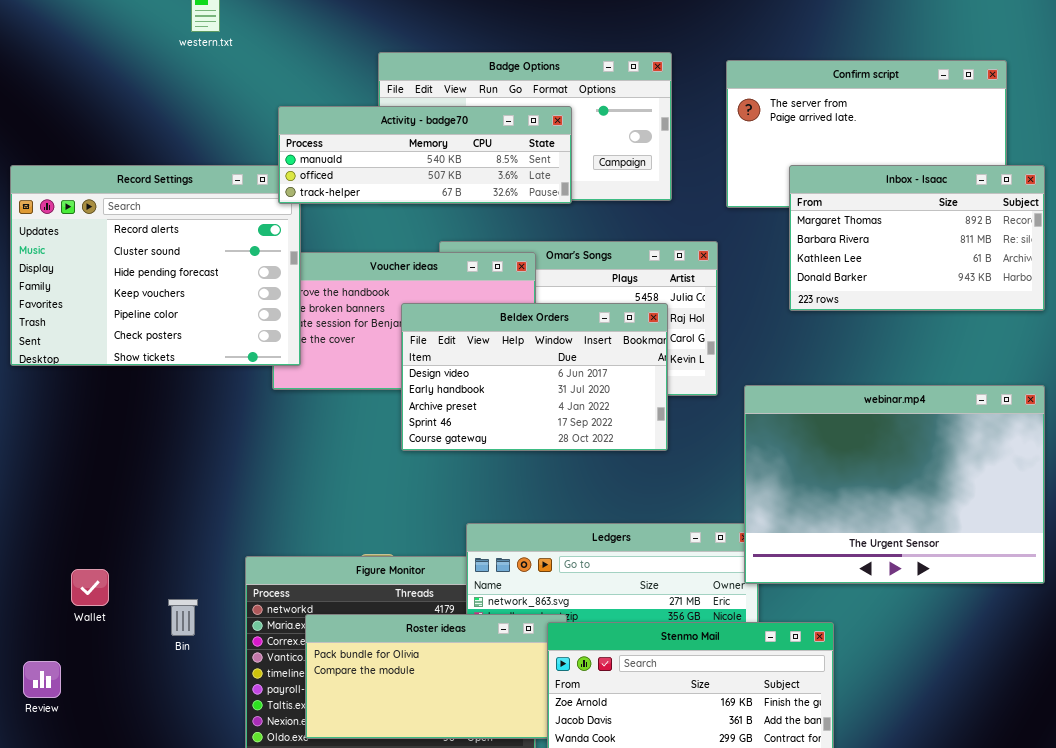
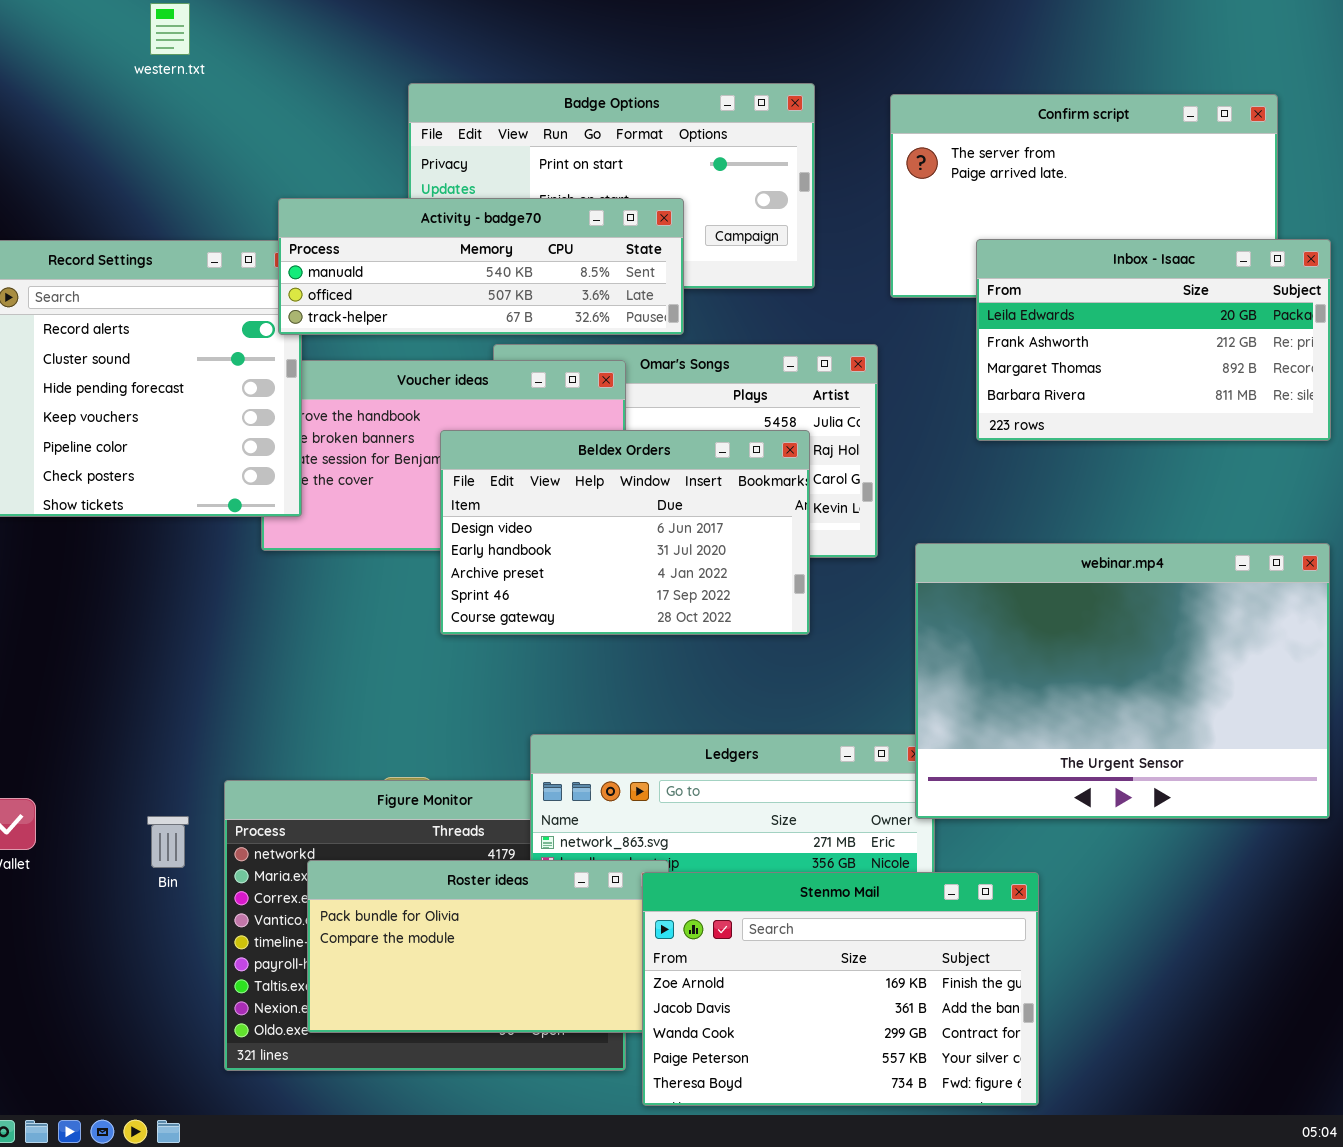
Activity - badge70: [278,106,572,204] -> [278,198,684,335], moved
Inbox - Isaac: [789,165,1045,311] -> [976,239,1331,441], scrolled up 2 rows
Bin: [168,599,198,636] -> [147,816,189,868], moved

